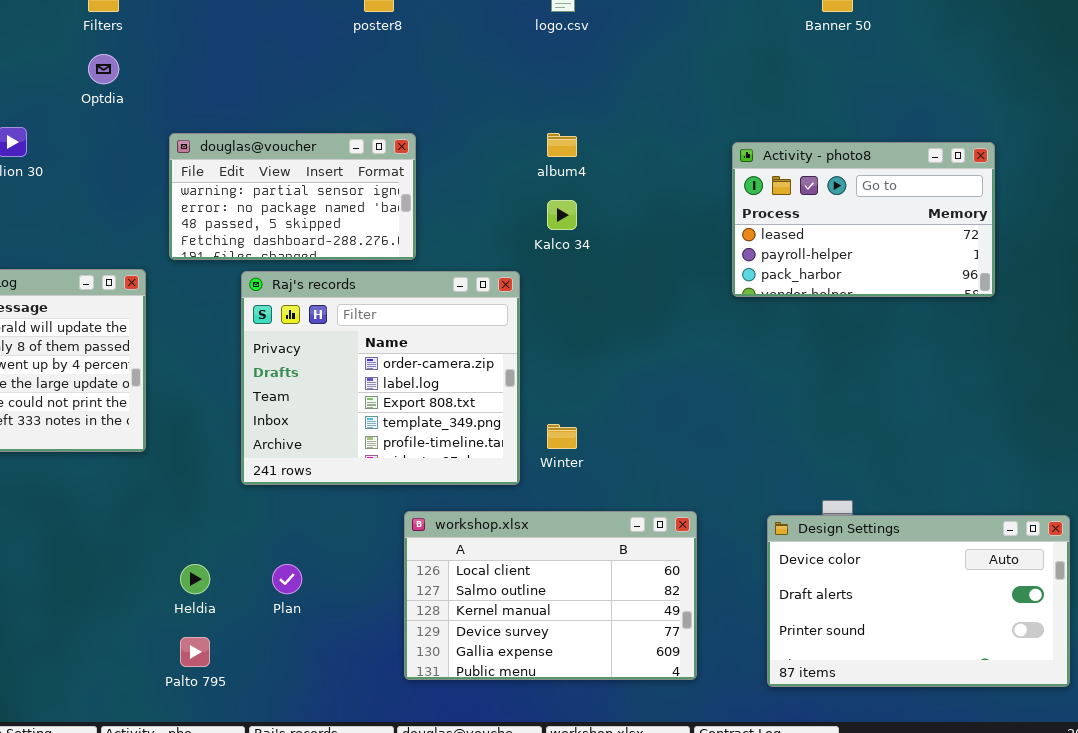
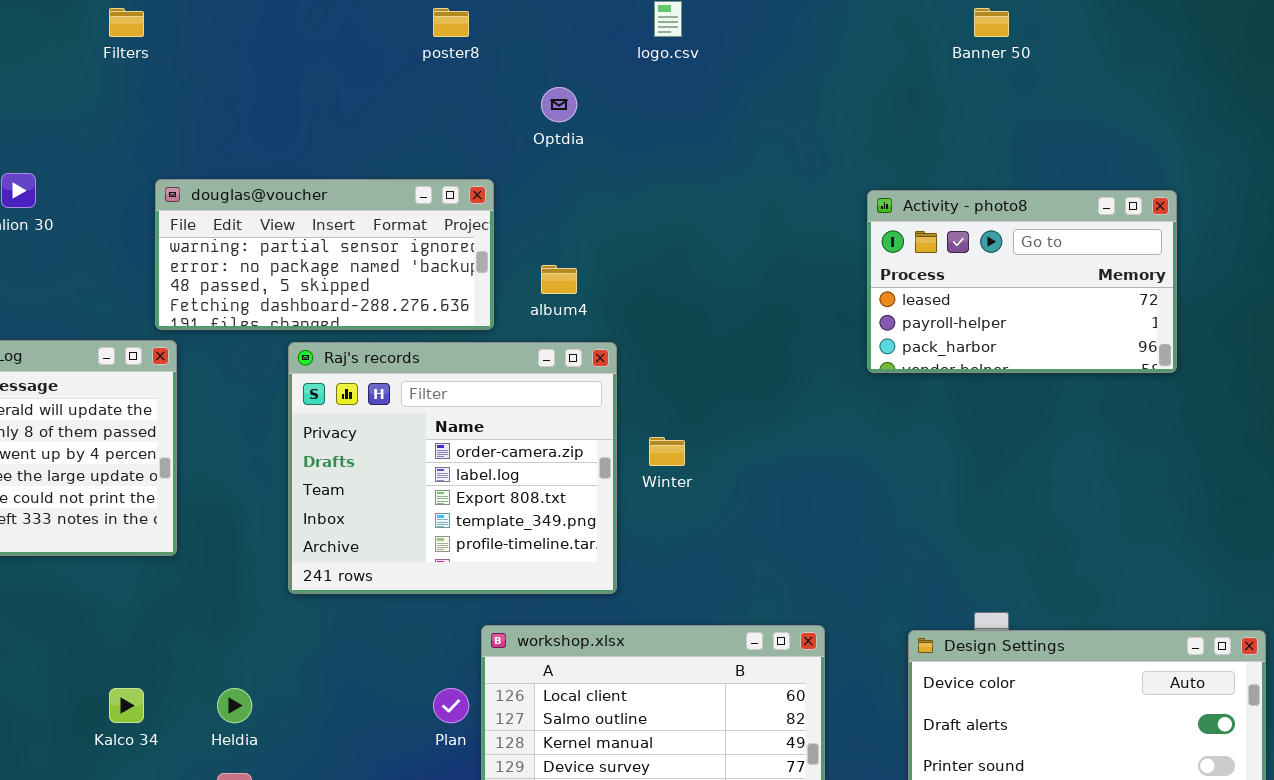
Optdia: [88,54,119,84] -> [541,87,577,122], moved
douglas@voucher: [169,133,416,260] -> [155,179,494,330], resized
album4: [547,133,577,157] -> [541,265,577,294], moved
Kalco 34: [547,200,577,230] -> [109,688,144,723], moved
Winter: [547,424,577,449] -> [649,437,685,466], moved
Plan: [272,564,302,594] -> [433,688,469,723], moved

